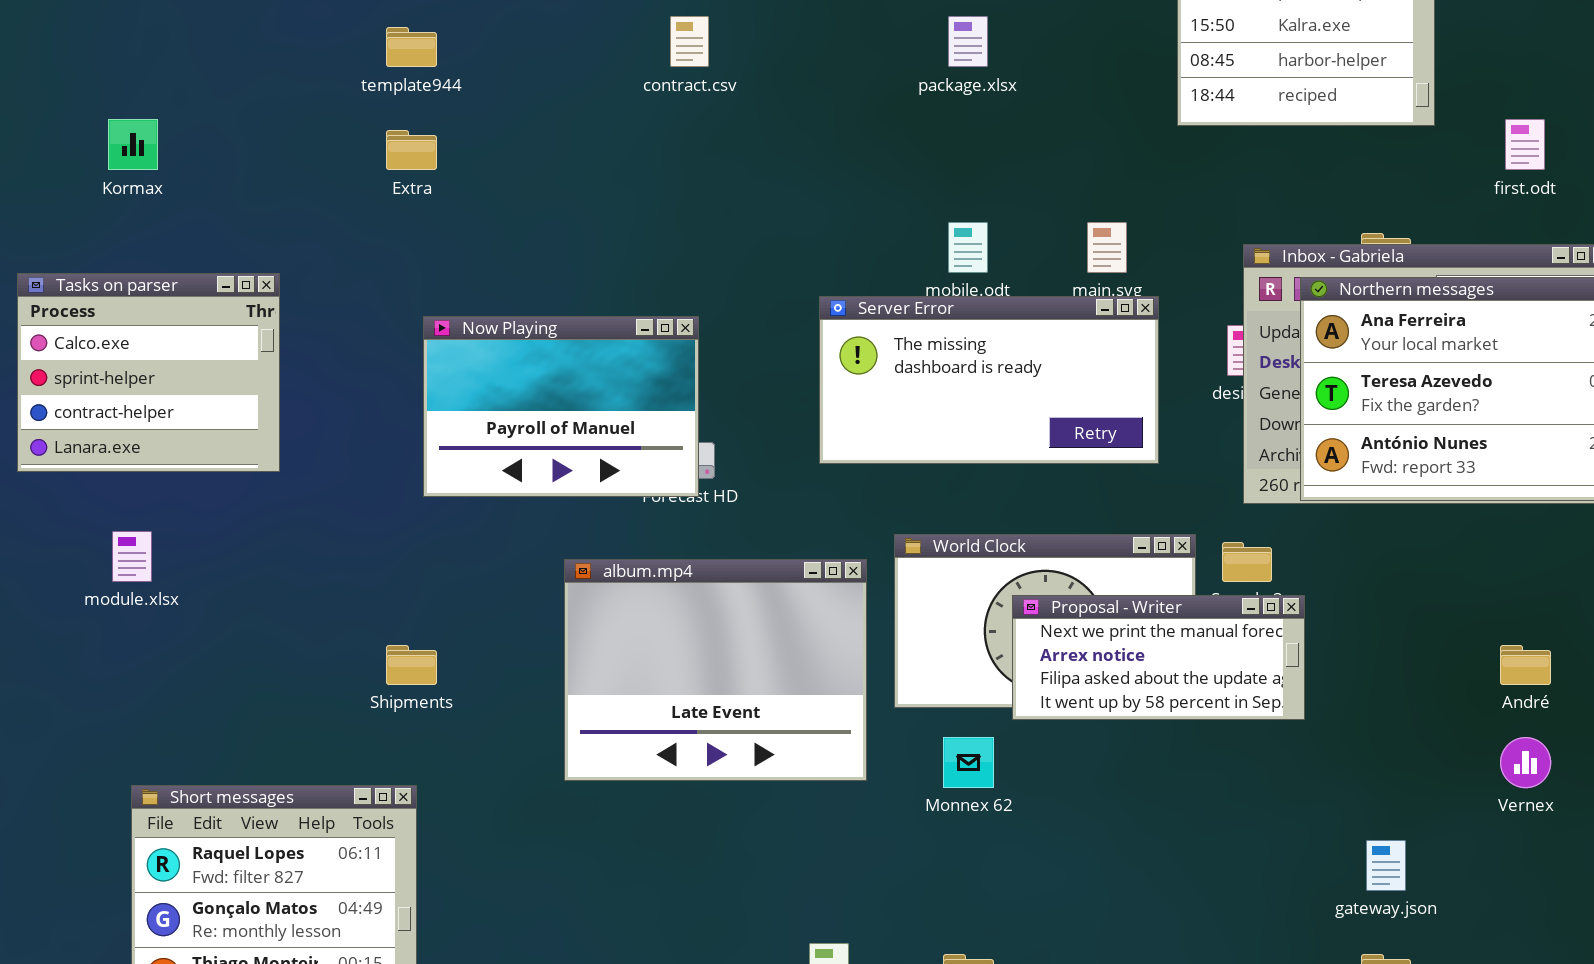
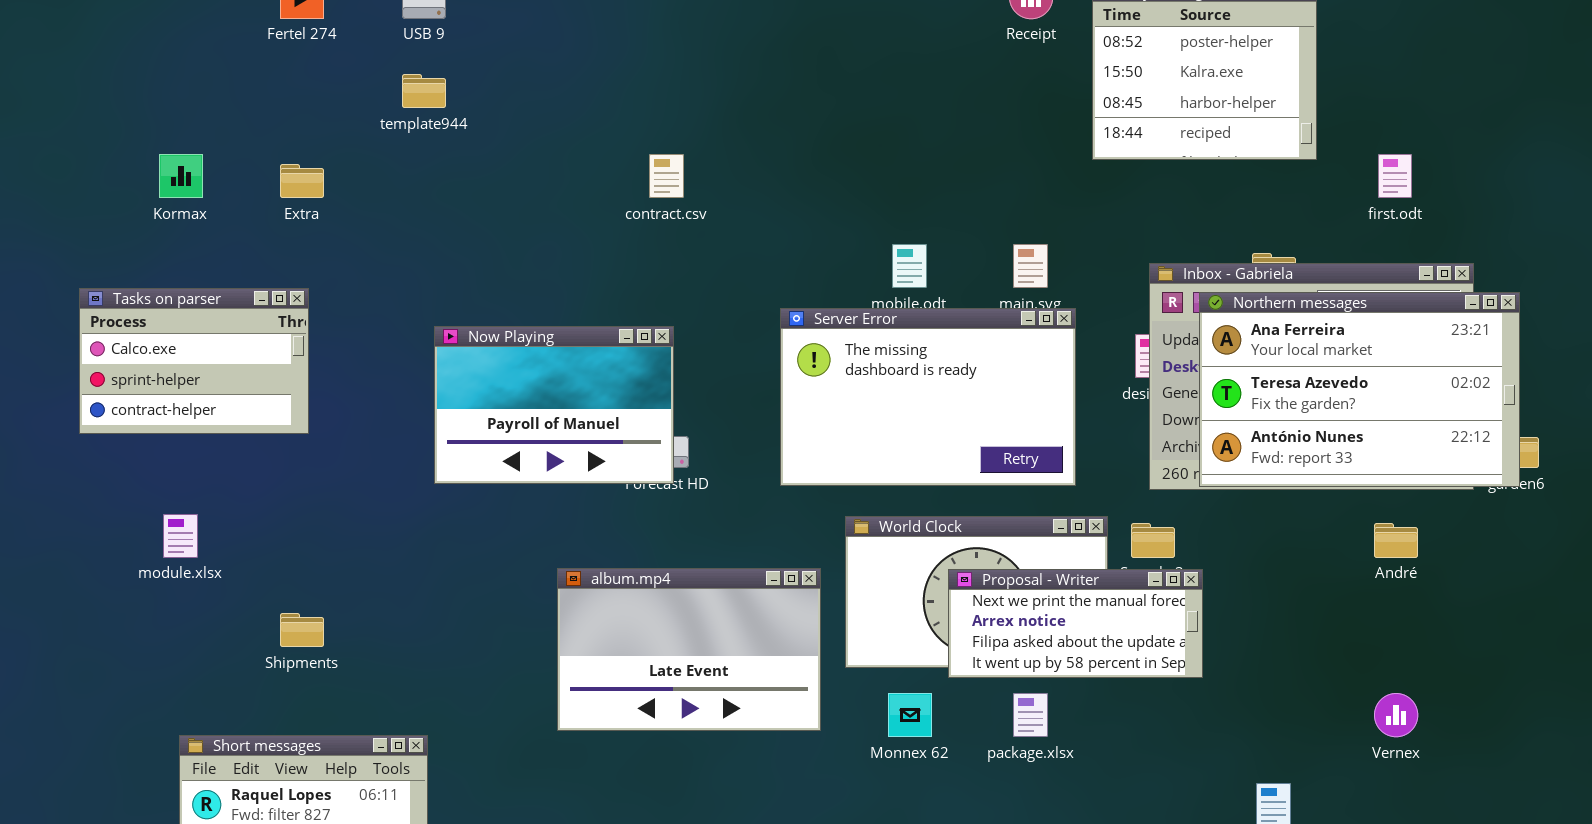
contract.csv: [670,16,709,67] -> [649,154,684,198], moved
package.xlsx: [948,16,988,67] -> [1013,693,1048,737], moved
Extra: [386,130,437,170] -> [280,164,324,198], moved
Tasks on parser: [17,273,280,472] -> [79,288,309,434], resized
Server Error: [819,296,1159,464] -> [780,308,1076,486], resized
album.mp4: [564,559,867,781] -> [557,568,821,731], resized
Shipments: [386,645,437,685] -> [280,613,324,647], moved
André: [1500,645,1551,685] -> [1374,523,1418,558], moved

